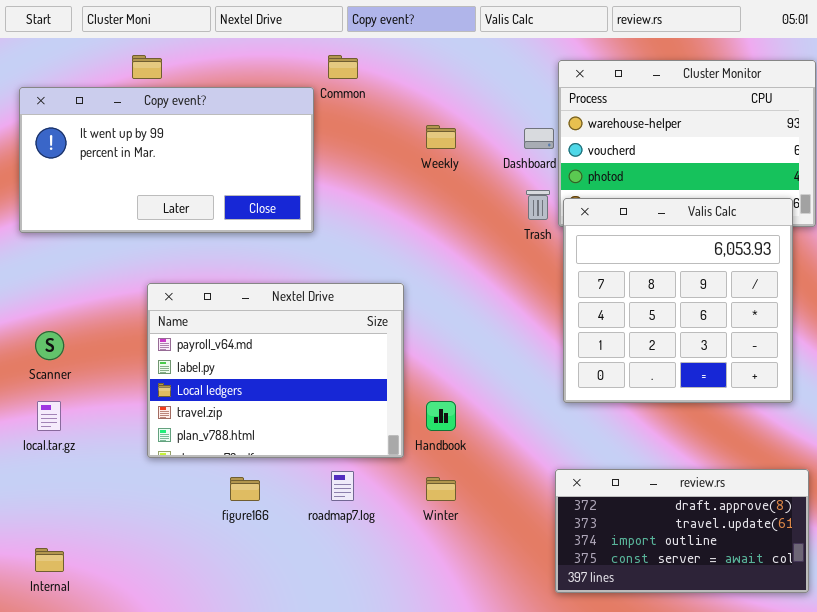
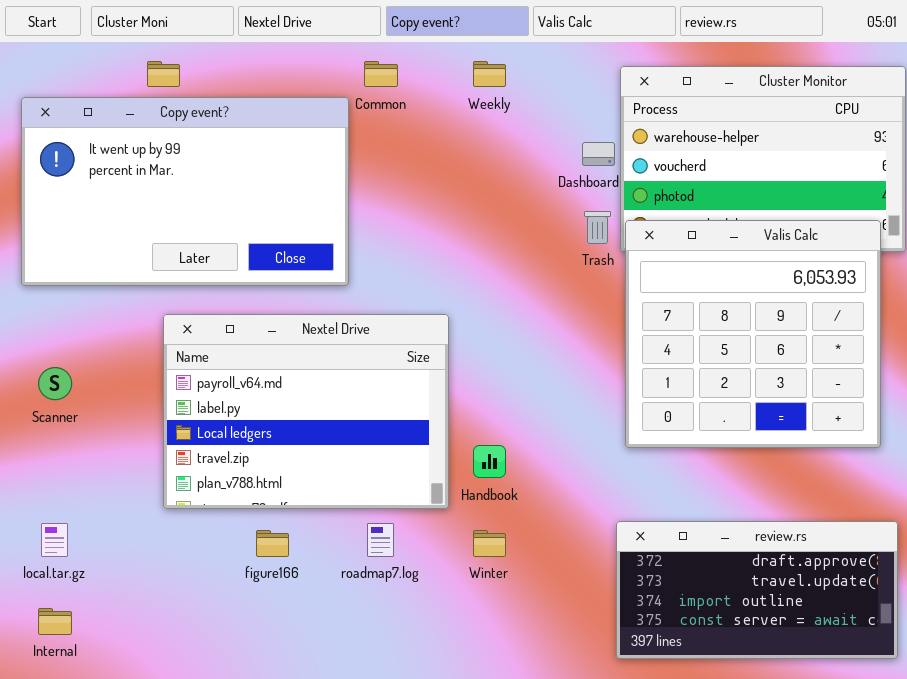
Copy event?: [19,87,314,233] -> [21,97,349,286], resized
Weekly: [426,125,456,149] -> [473,61,506,87], moved
local.tar.gz: [37,401,61,431] -> [41,523,68,557], moved

